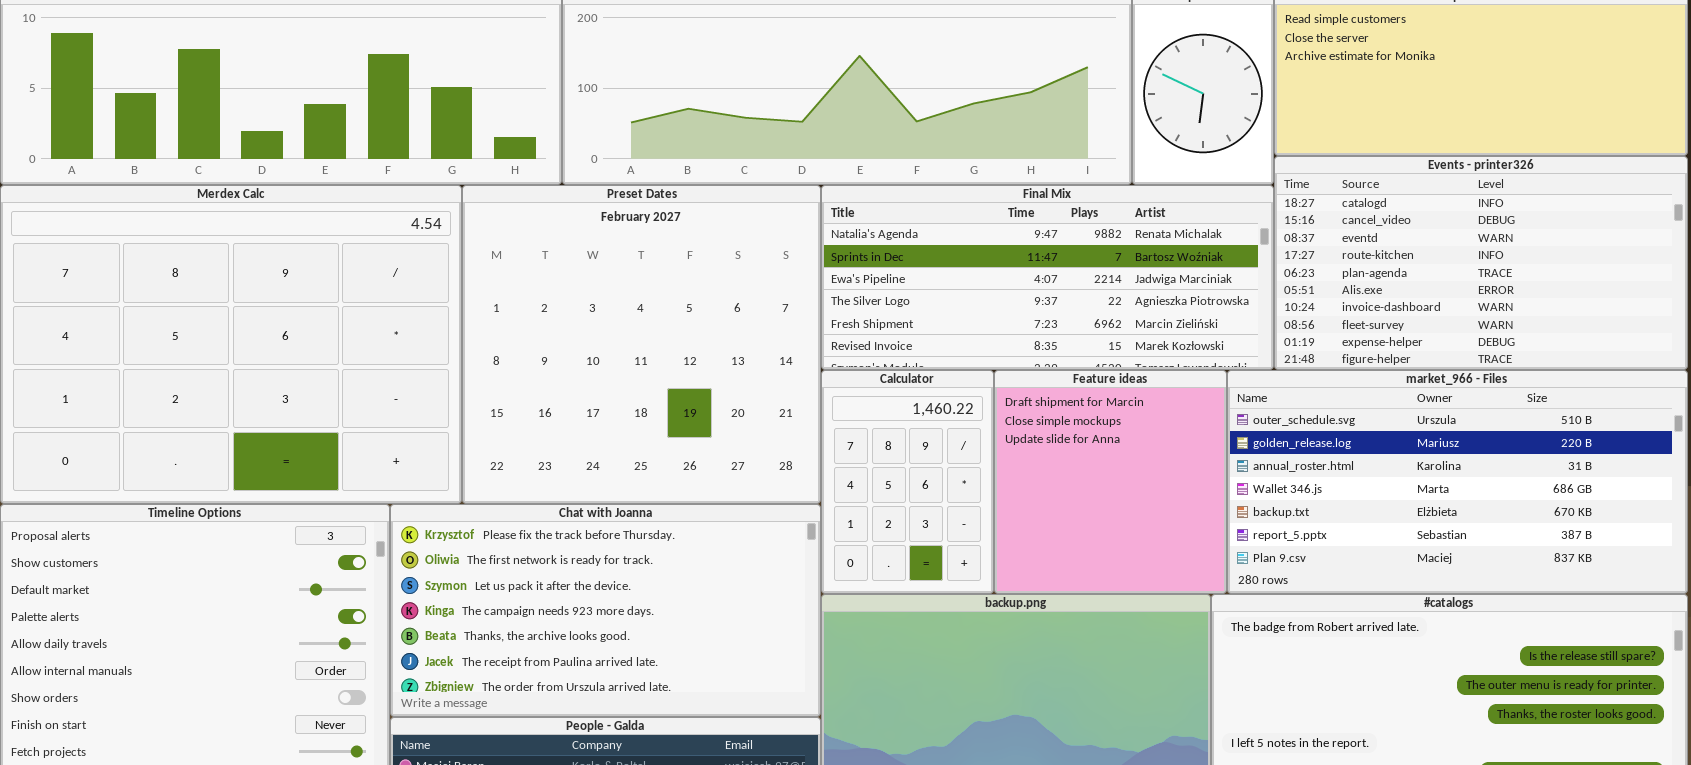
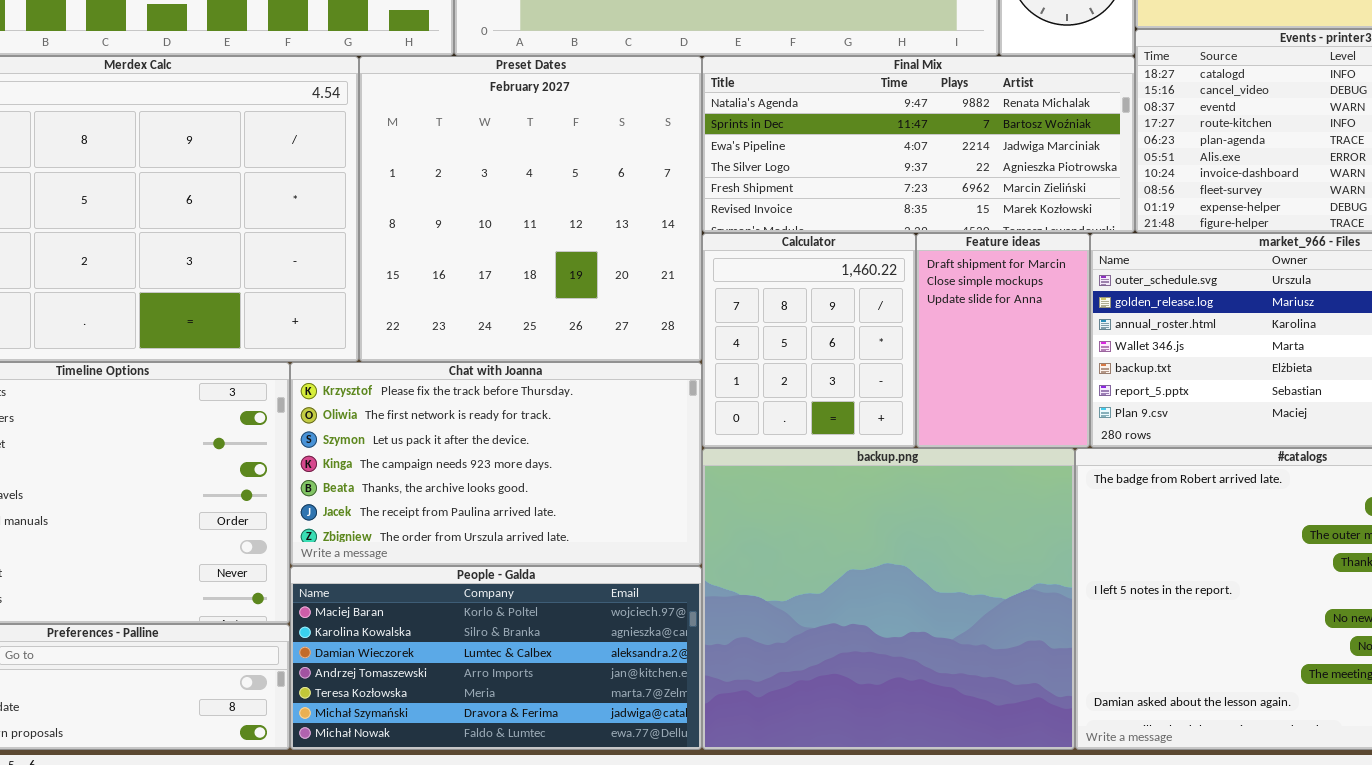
Calculator: [821,370,994,594] -> [702,233,916,448], resized
Feature ideas: [994,370,1227,594] -> [916,233,1090,448], resized

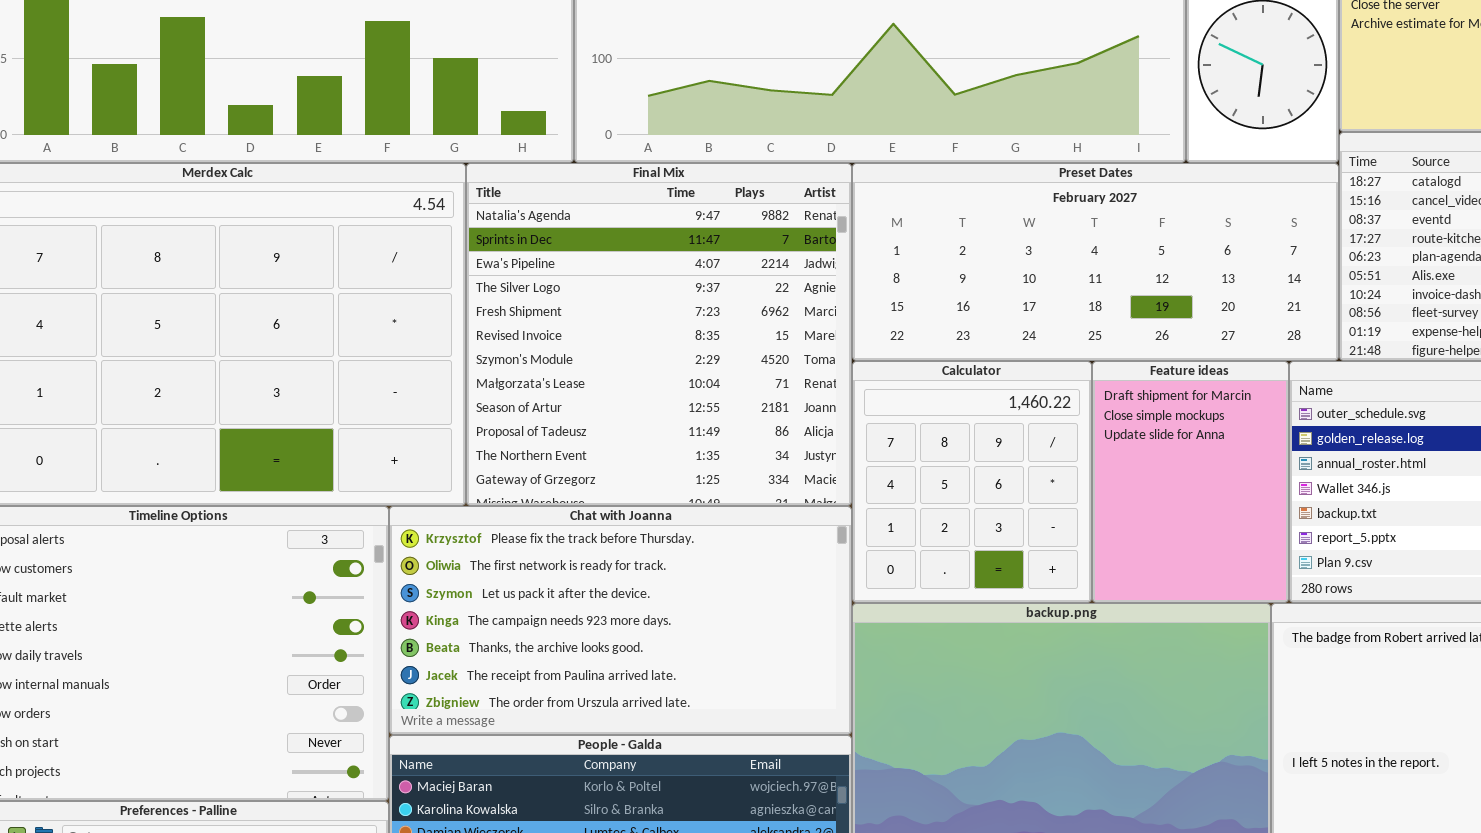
Preset Dates: [359,56,702,362] -> [852,163,1339,361], moved, resized
Final Mix: [702,56,1135,233] -> [466,163,852,506], moved, resized

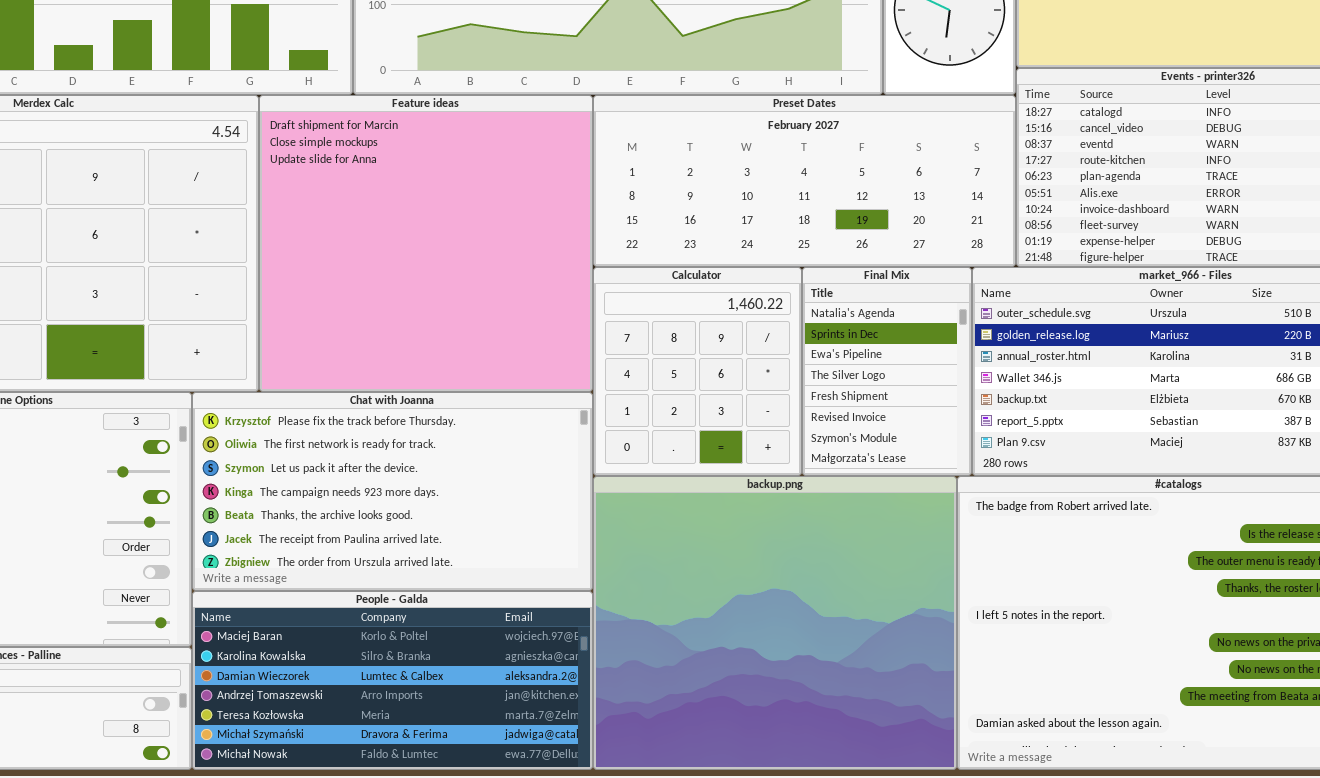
Final Mix: [466,163,852,506] -> [802,267,972,476], moved, resized
Feature ideas: [1092,361,1289,603] -> [259,95,593,392], moved, resized

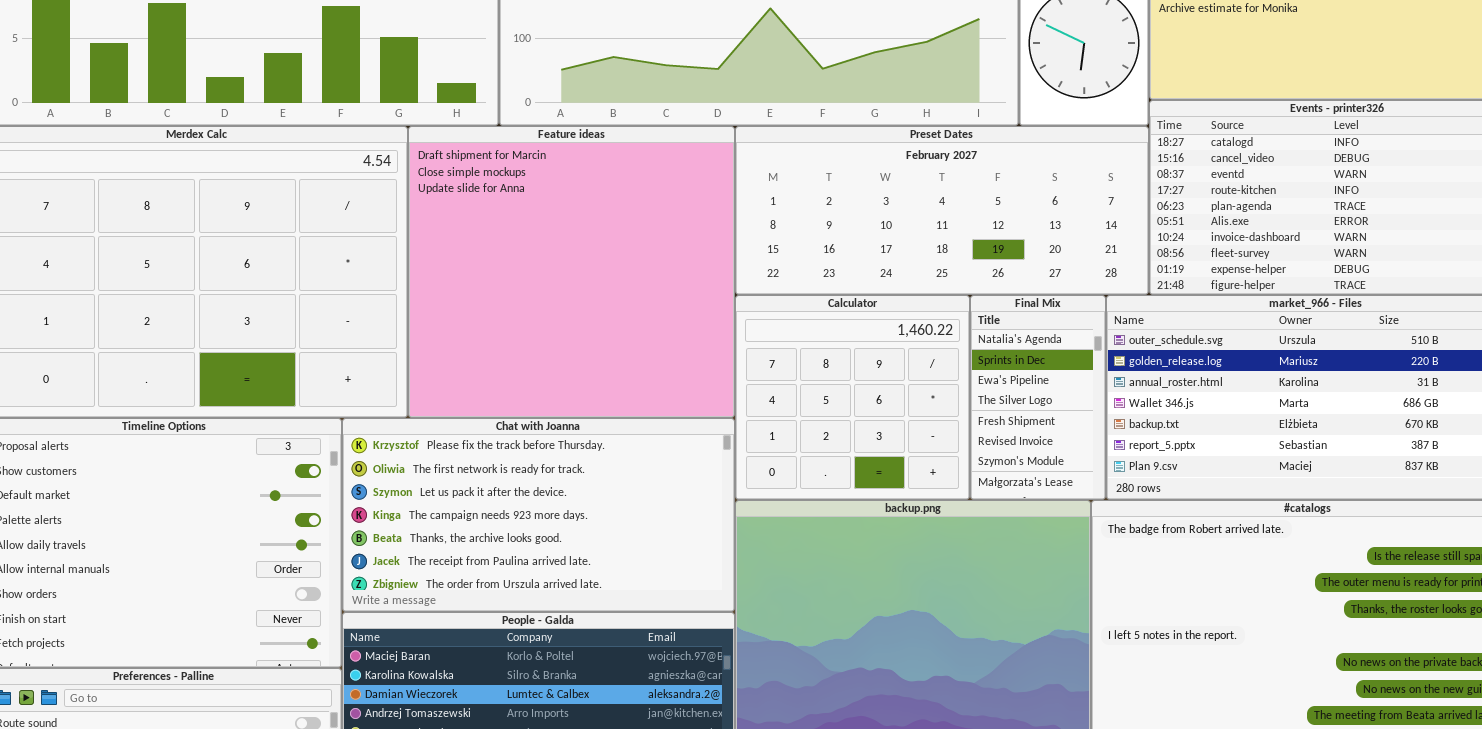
Calculator: [593,267,802,476] -> [735,295,970,500], resized
Final Mix: [802,267,972,476] -> [970,295,1106,500], resized

